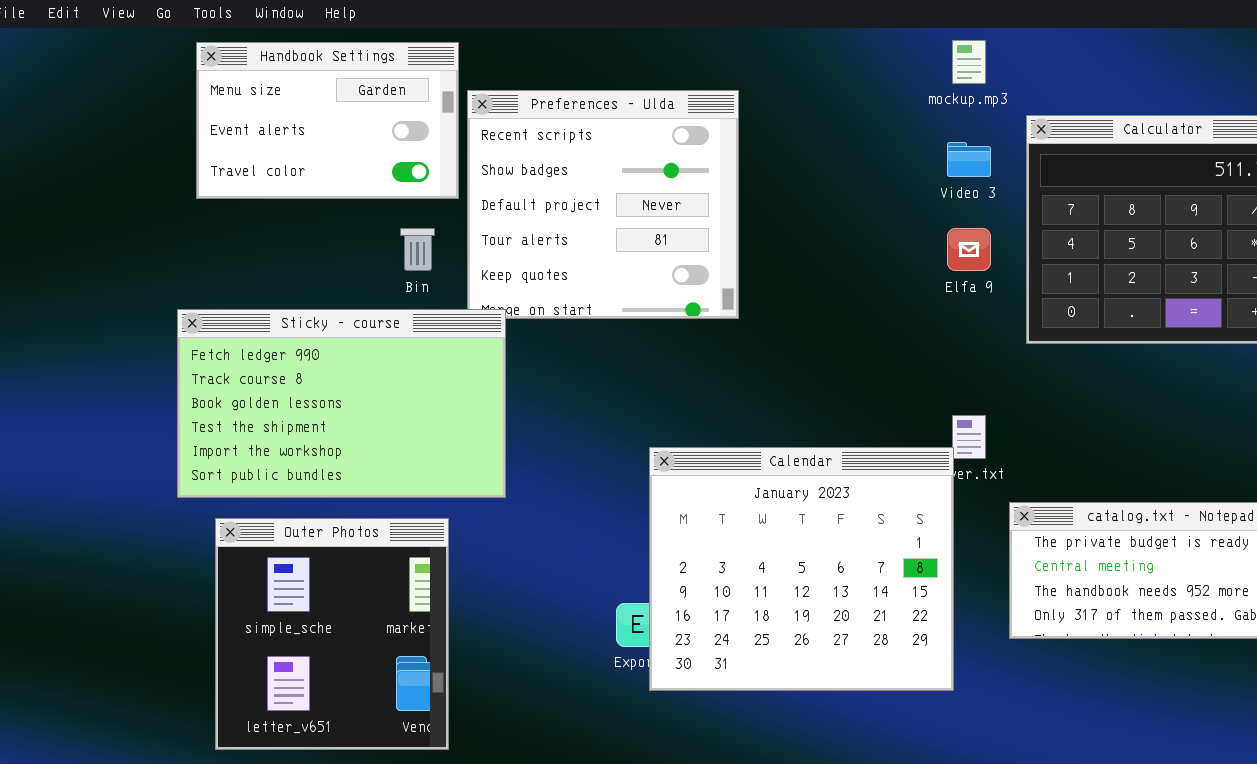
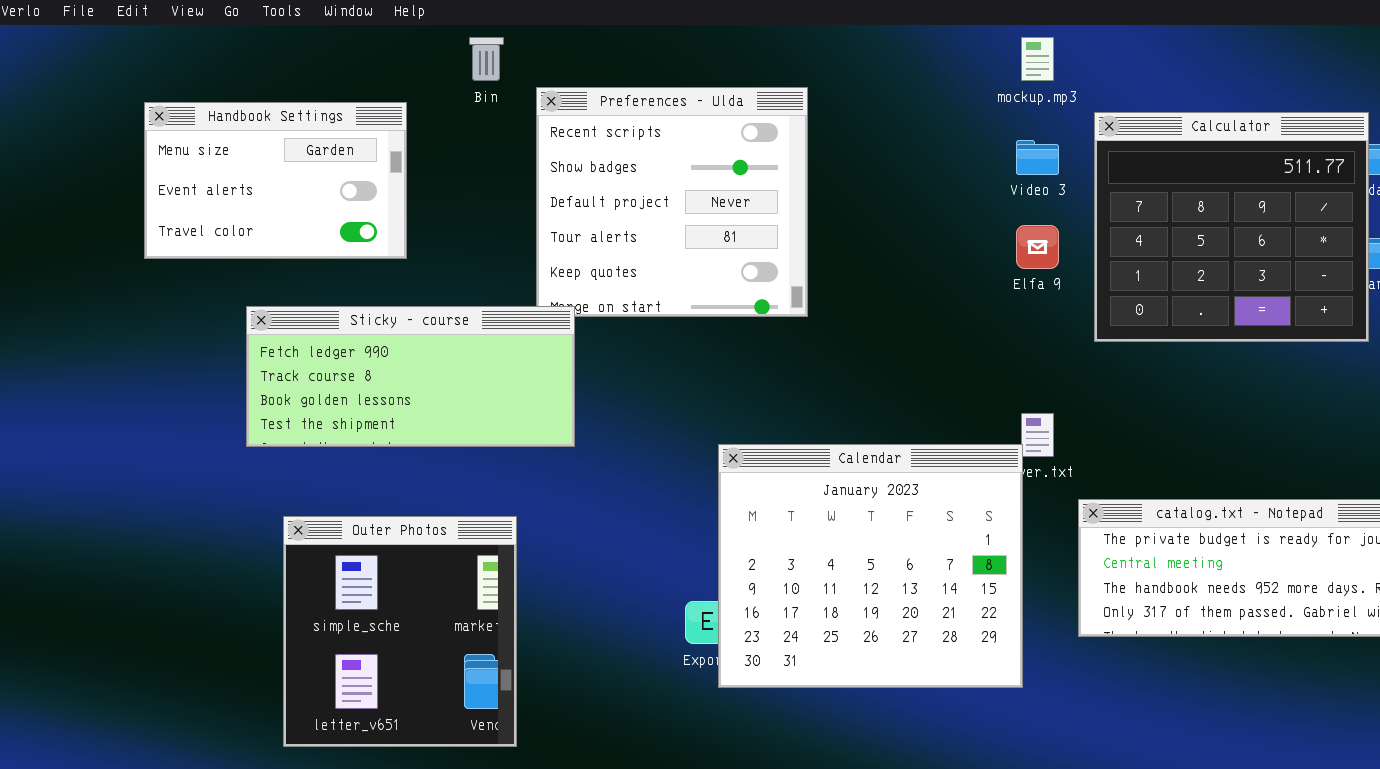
Handbook Settings: [196,42,459,199] -> [144,102,407,259], moved
Bin: [400,228,435,271] -> [469,37,504,81], moved
Sticky - course: [177,309,506,498] -> [246,306,575,447], resized

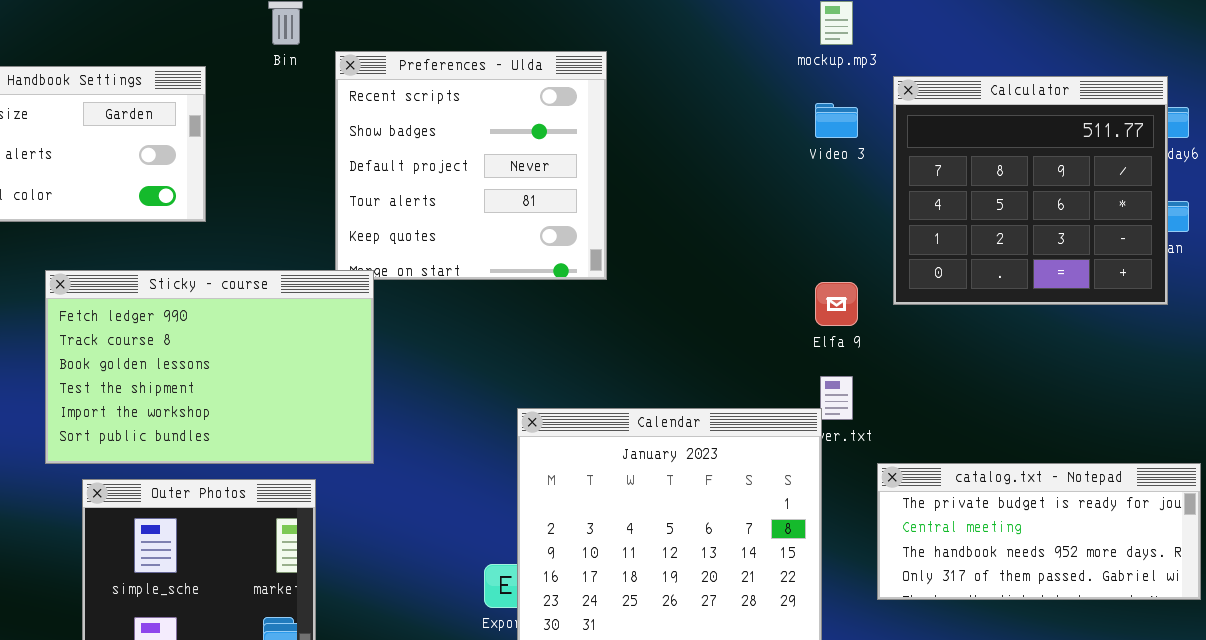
Elfa 9: [1016,225,1059,269] -> [815,282,858,326], moved
Sticky - course: [246,306,575,447] -> [45,270,374,464], resized

